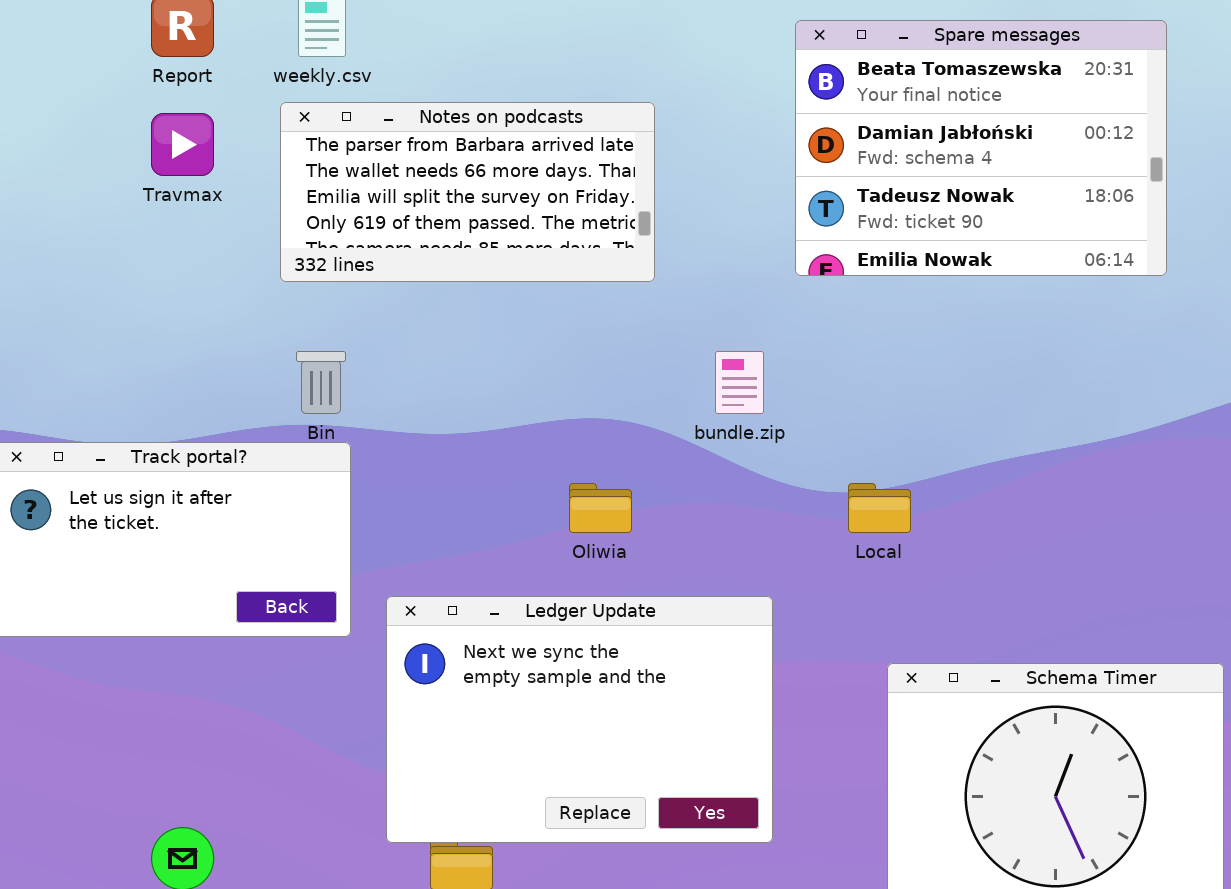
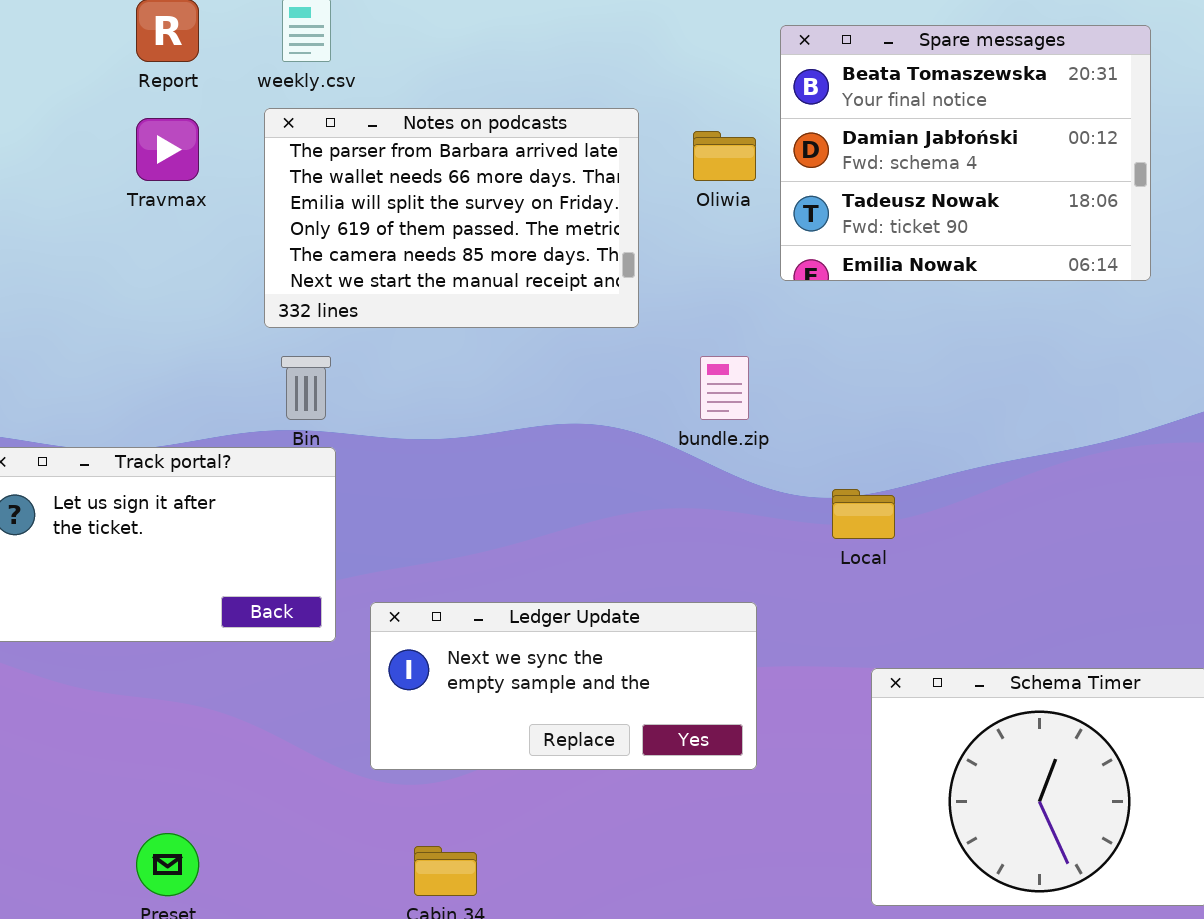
Notes on podcasts: [280,102,655,282] -> [264,108,639,328], resized
Oliwia: [569,483,632,533] -> [693,131,756,181], moved
Ledger Update: [386,596,773,843] -> [370,602,757,770], resized

